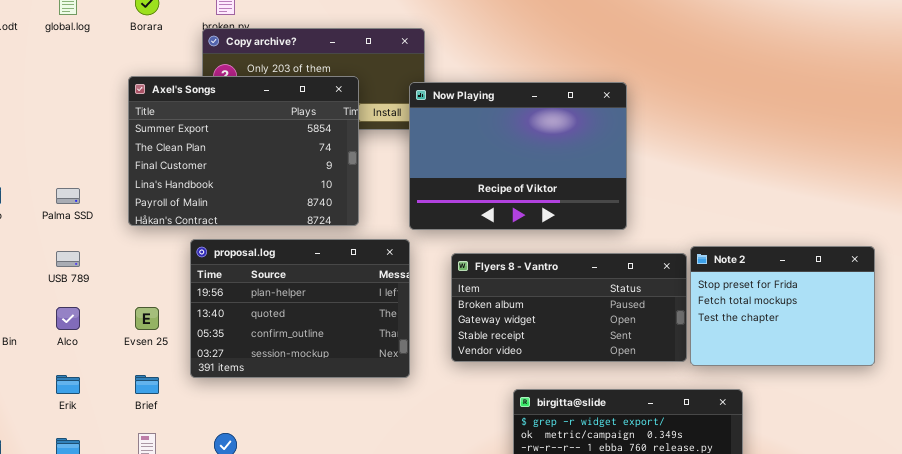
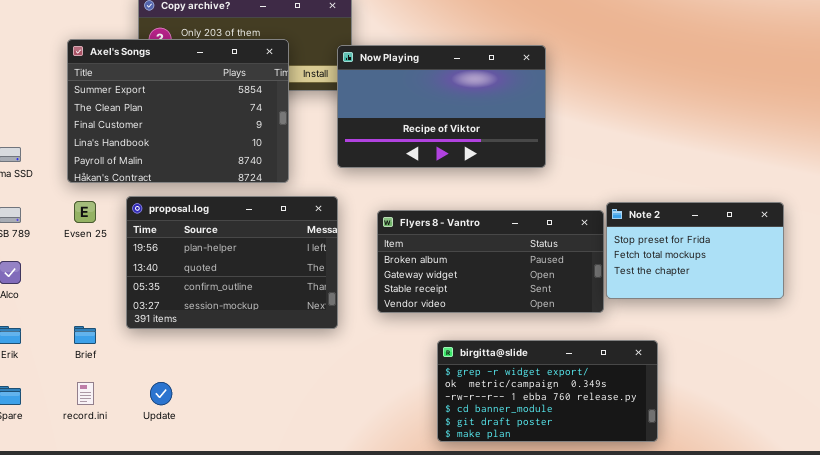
Now Playing: [409,82,627,230] -> [337,45,546,168], resized
Note 2: [690,246,875,366] -> [606,202,784,299], resized
Evsen 25: [135,307,159,330] -> [74,201,96,223], moved

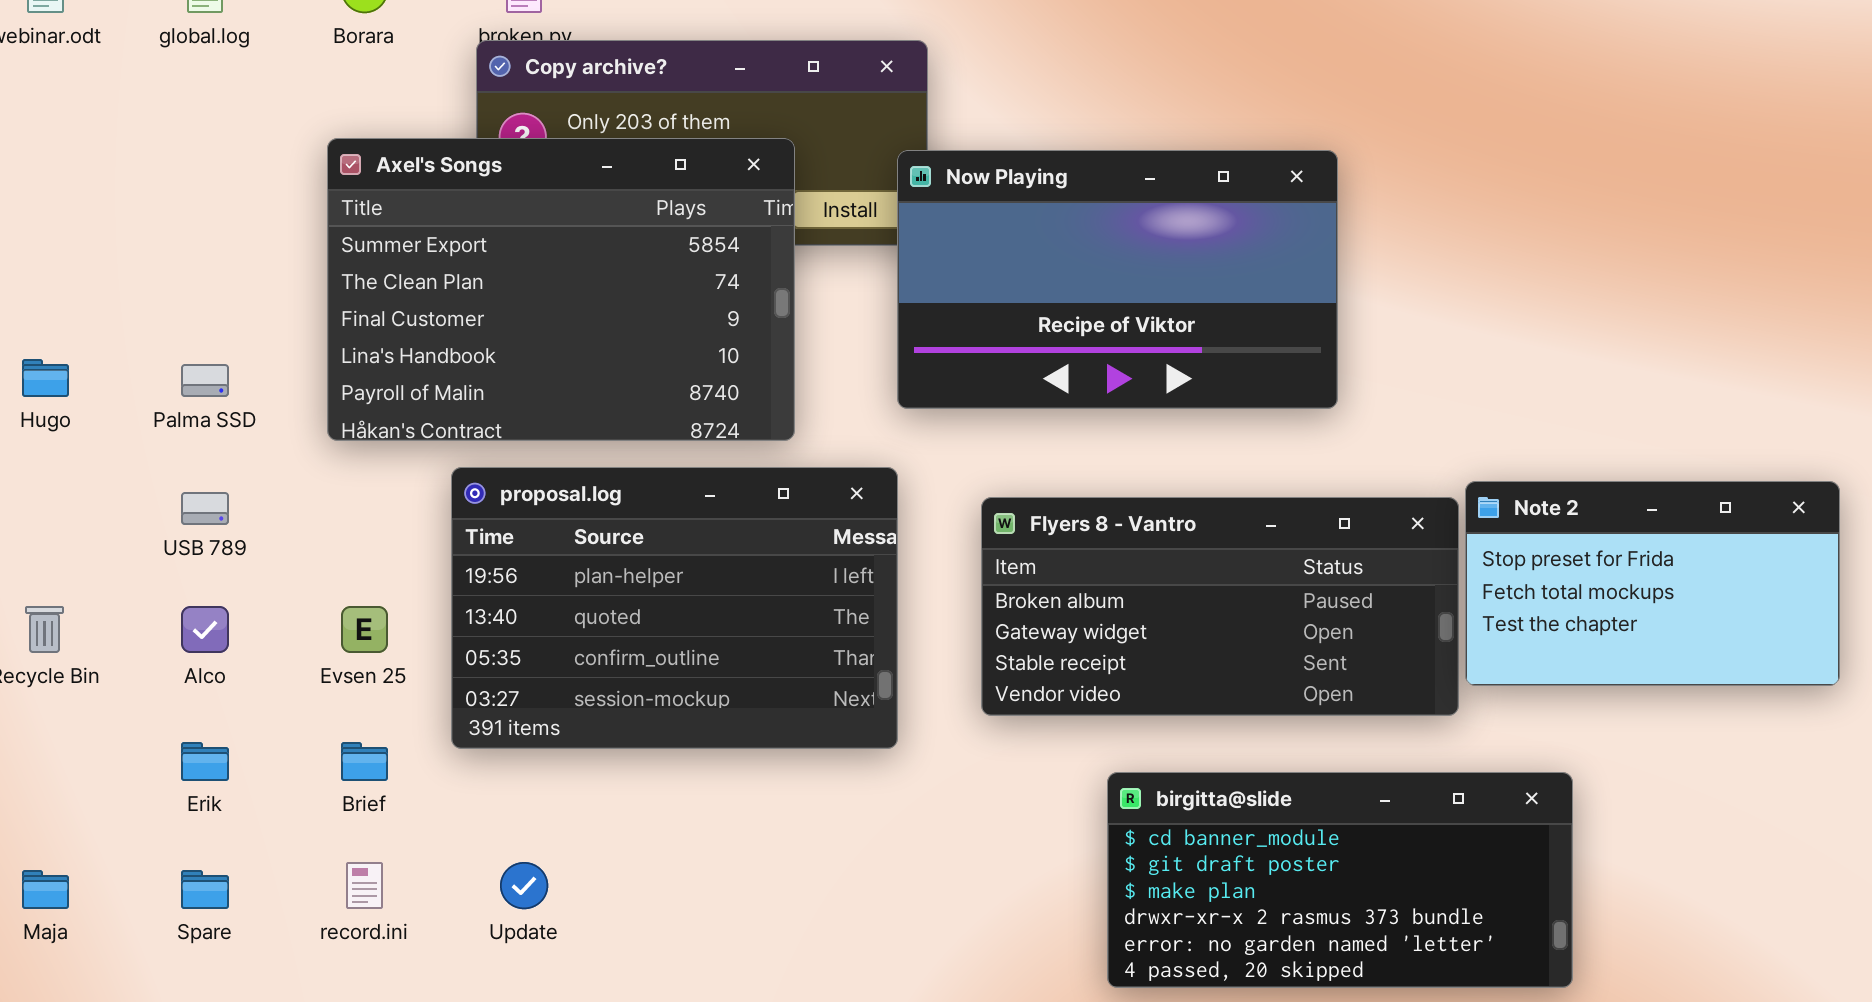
Evsen 25: [74,201,96,223] -> [341,606,388,653], moved
birgitta@slide: [437,340,658,442] -> [1107,772,1573,988], scrolled down 3 rows

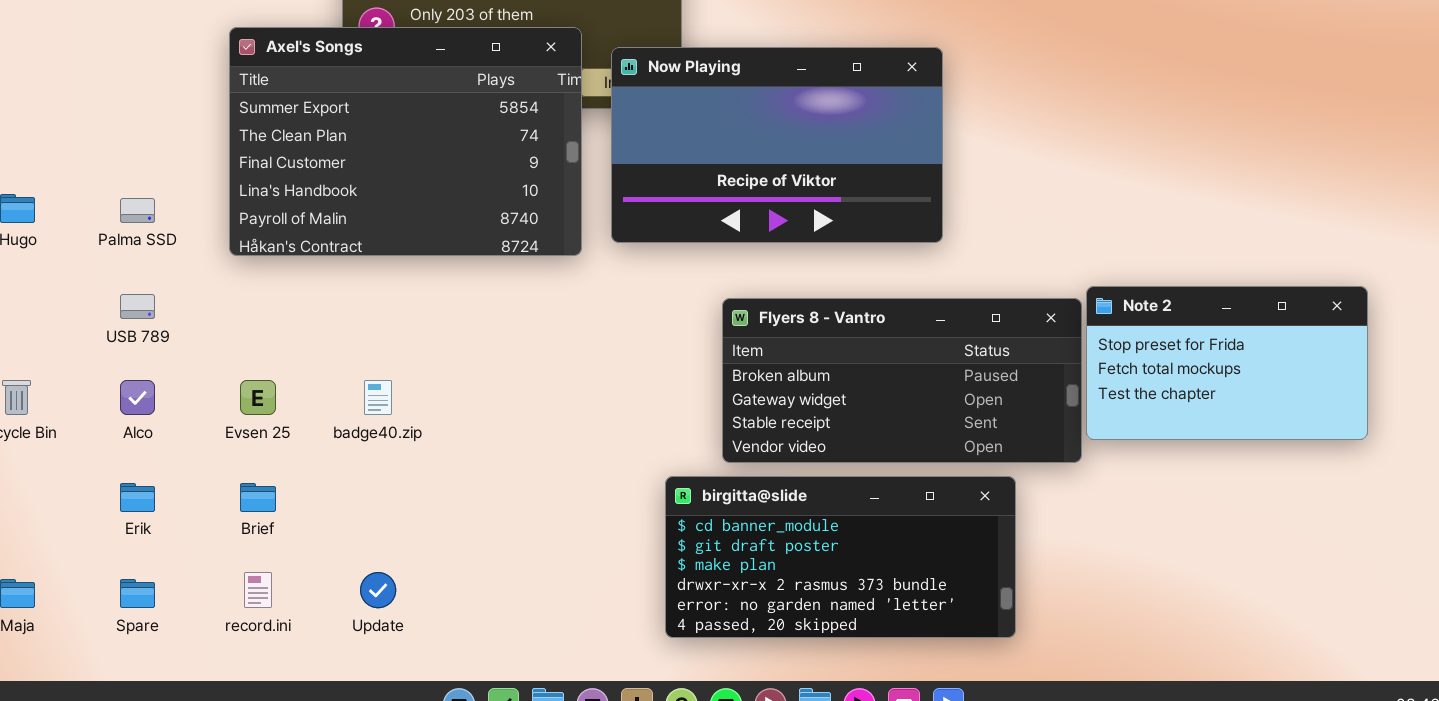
Now Playing: [897,150,1338,409] -> [611,47,943,243], moved
proposal.log: [451,467,898,749] -> none, closed
birgitta@slide: [1107,772,1573,988] -> [665,476,1016,638], moved

